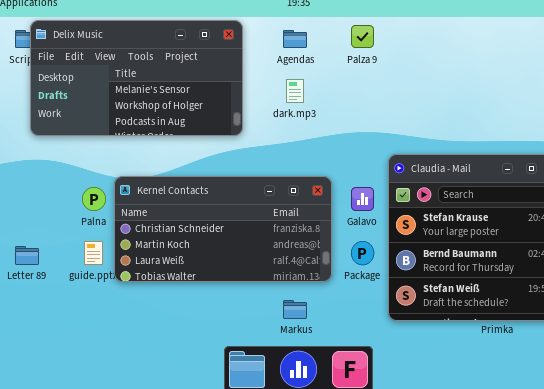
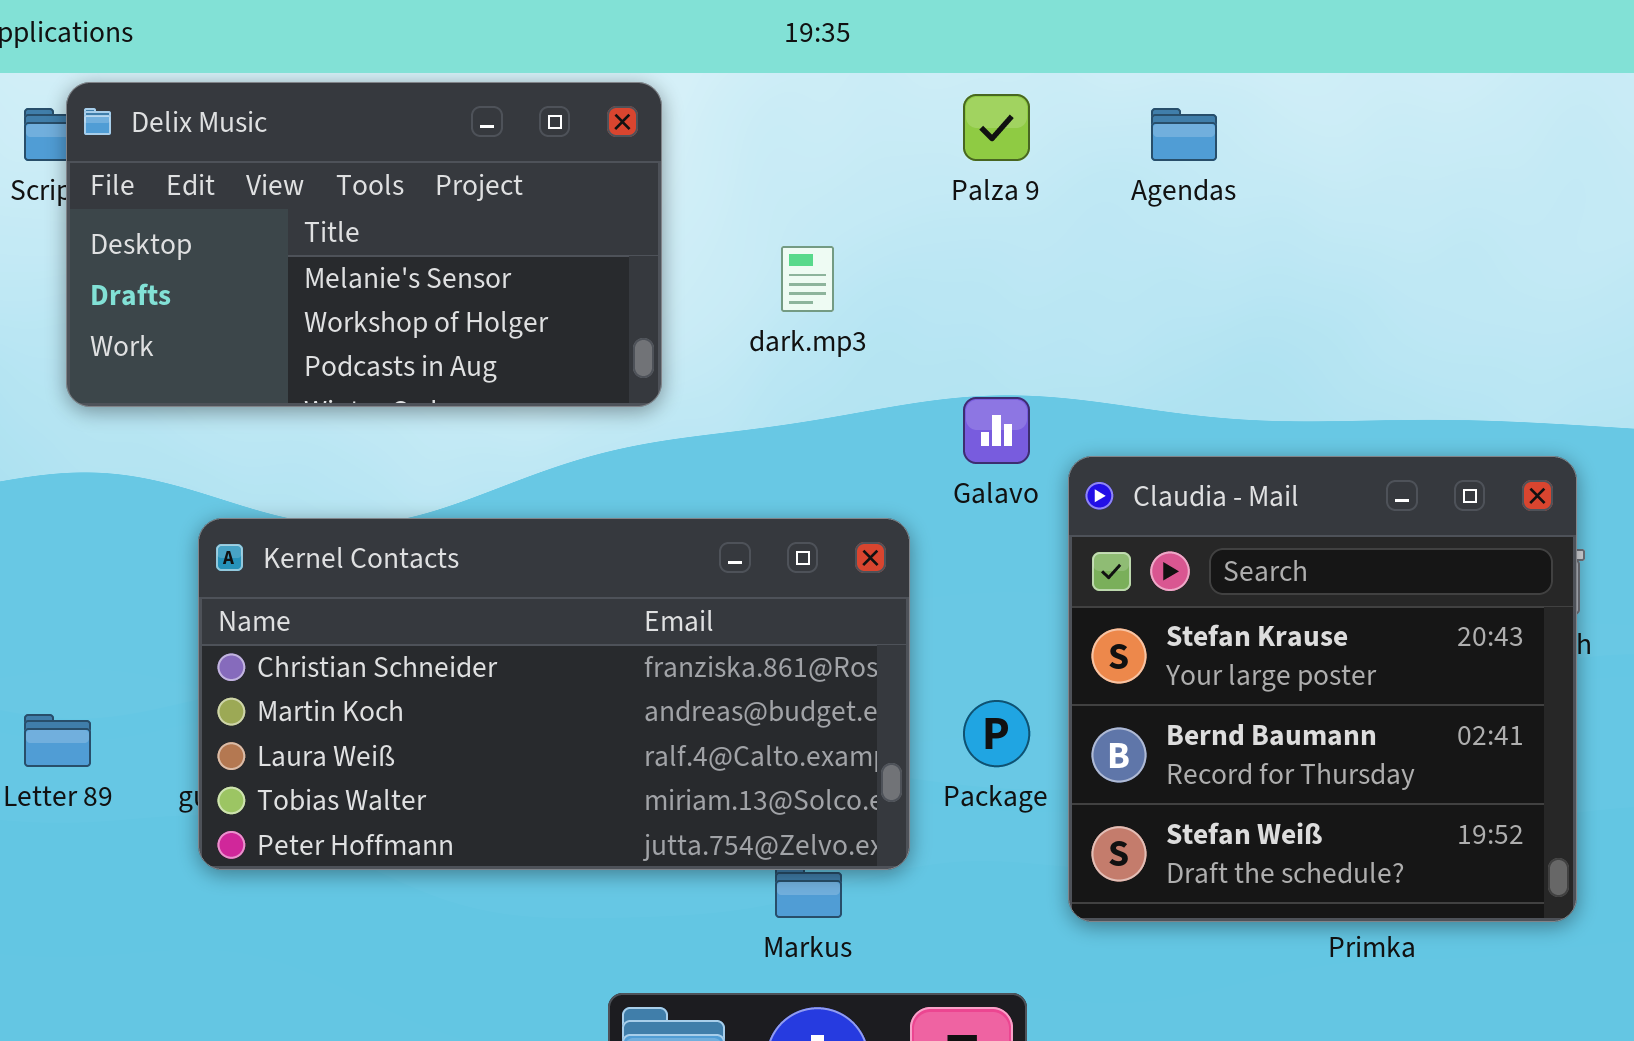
Agendas: [283,30,307,48] -> [1151,108,1217,161], moved
Kernel Contacts: [114,176,332,282] -> [198,518,910,870], resized
Galavo: [351,187,374,211] -> [963,397,1030,464], moved

